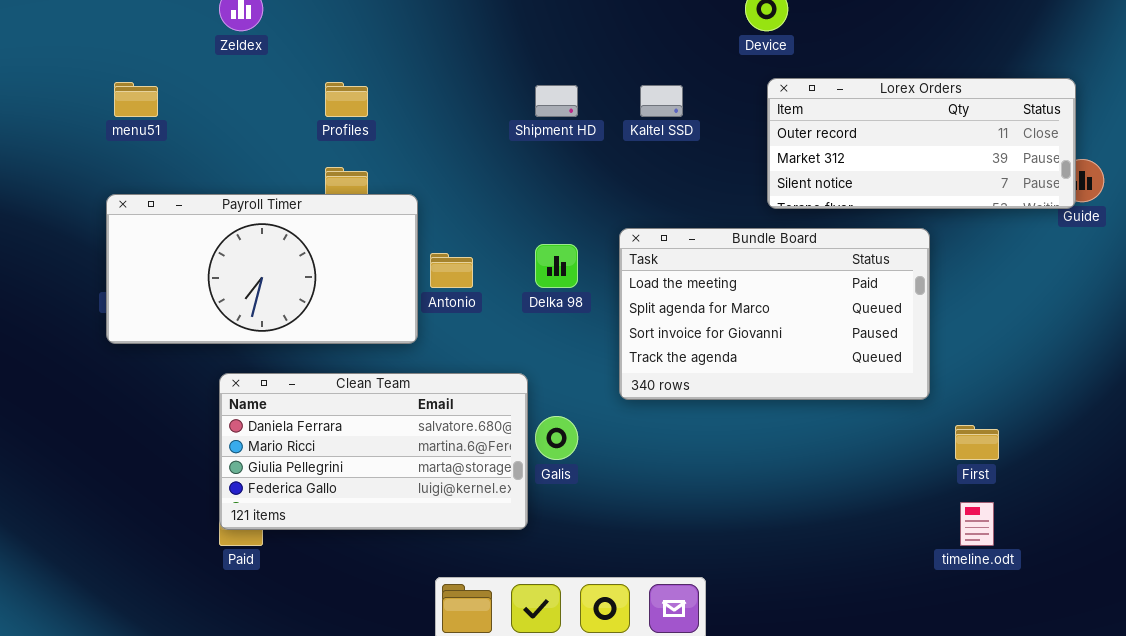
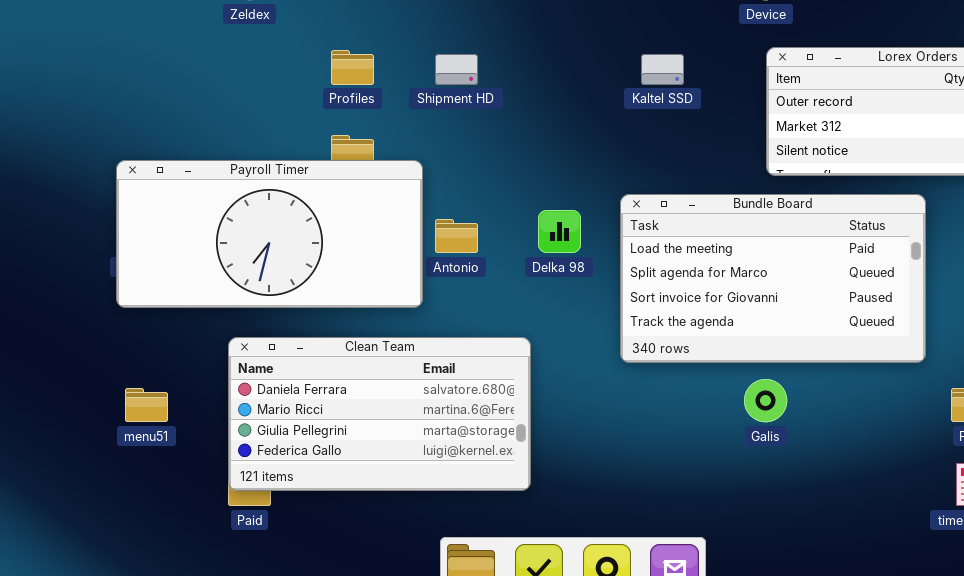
menu51: [114,82,158,117] -> [125,388,168,422], moved
Shipment HD: [535,85,578,117] -> [435,54,478,85], moved
Galis: [535,416,578,460] -> [744,379,787,422], moved

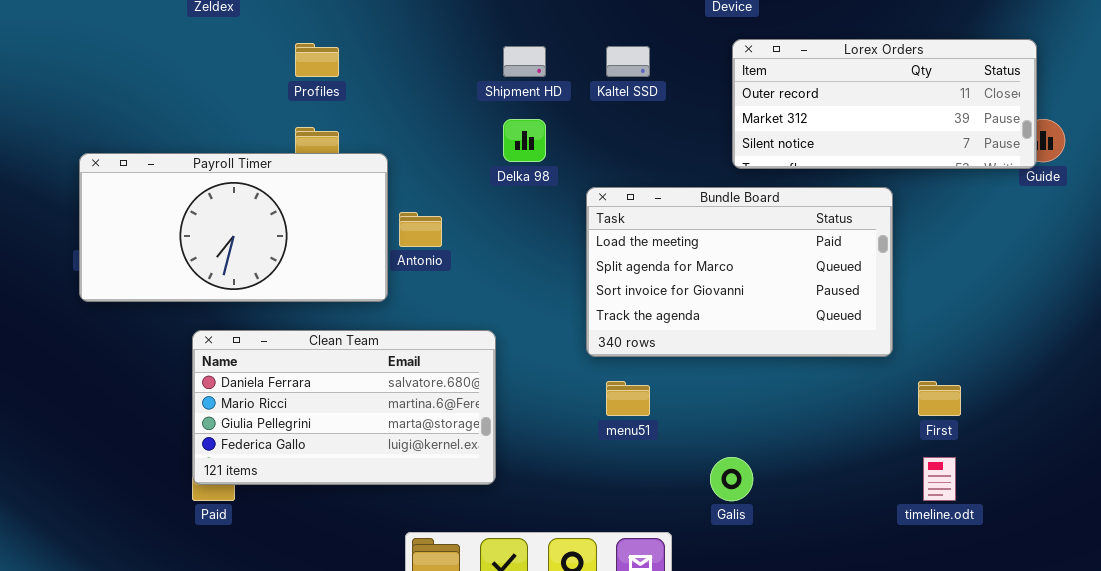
Shipment HD: [435,54,478,85] -> [503,46,546,77], moved
Delka 98: [538,210,581,253] -> [503,119,546,162], moved
Galis: [744,379,787,422] -> [710,457,753,501], moved
menu51: [125,388,168,422] -> [606,381,650,416], moved

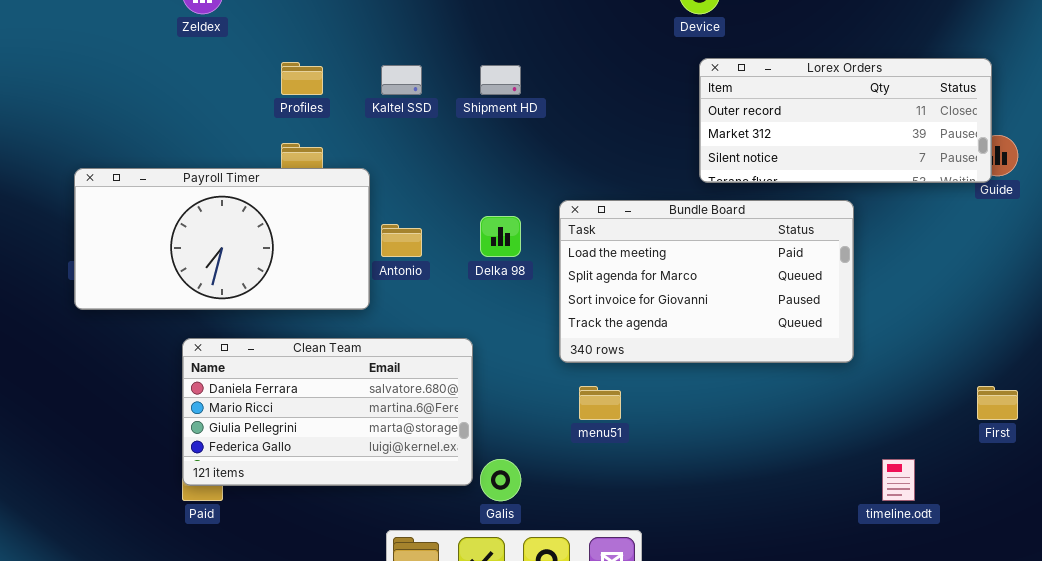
Kaltel SSD: [606,46,650,77] -> [381,65,422,95], moved
Delka 98: [503,119,546,162] -> [480,216,521,257], moved
First: [918,381,961,416] -> [977,386,1018,420], moved
Galis: [710,457,753,501] -> [480,459,521,501], moved

